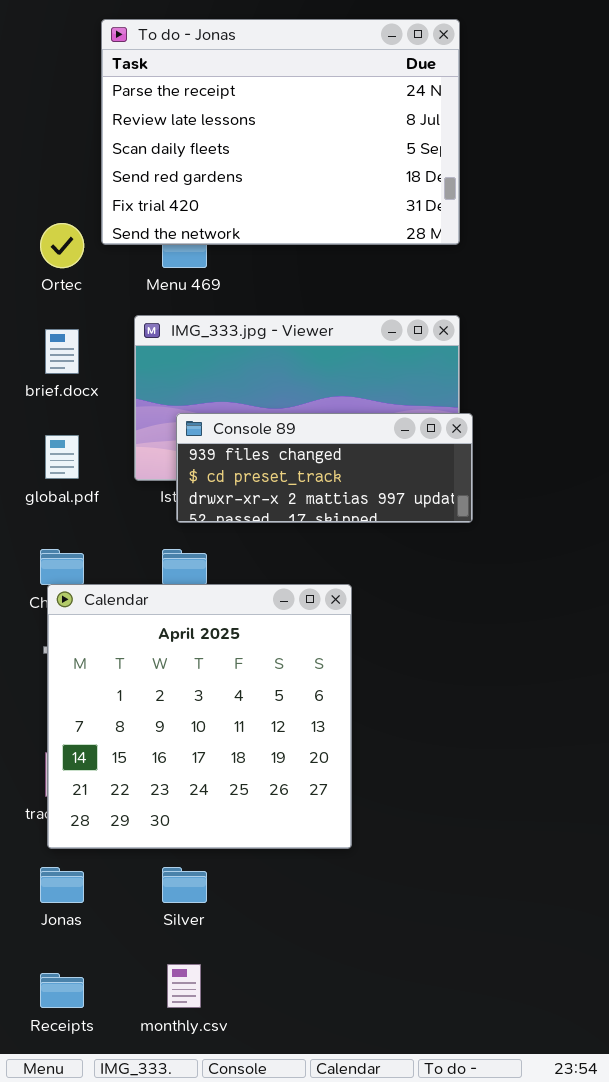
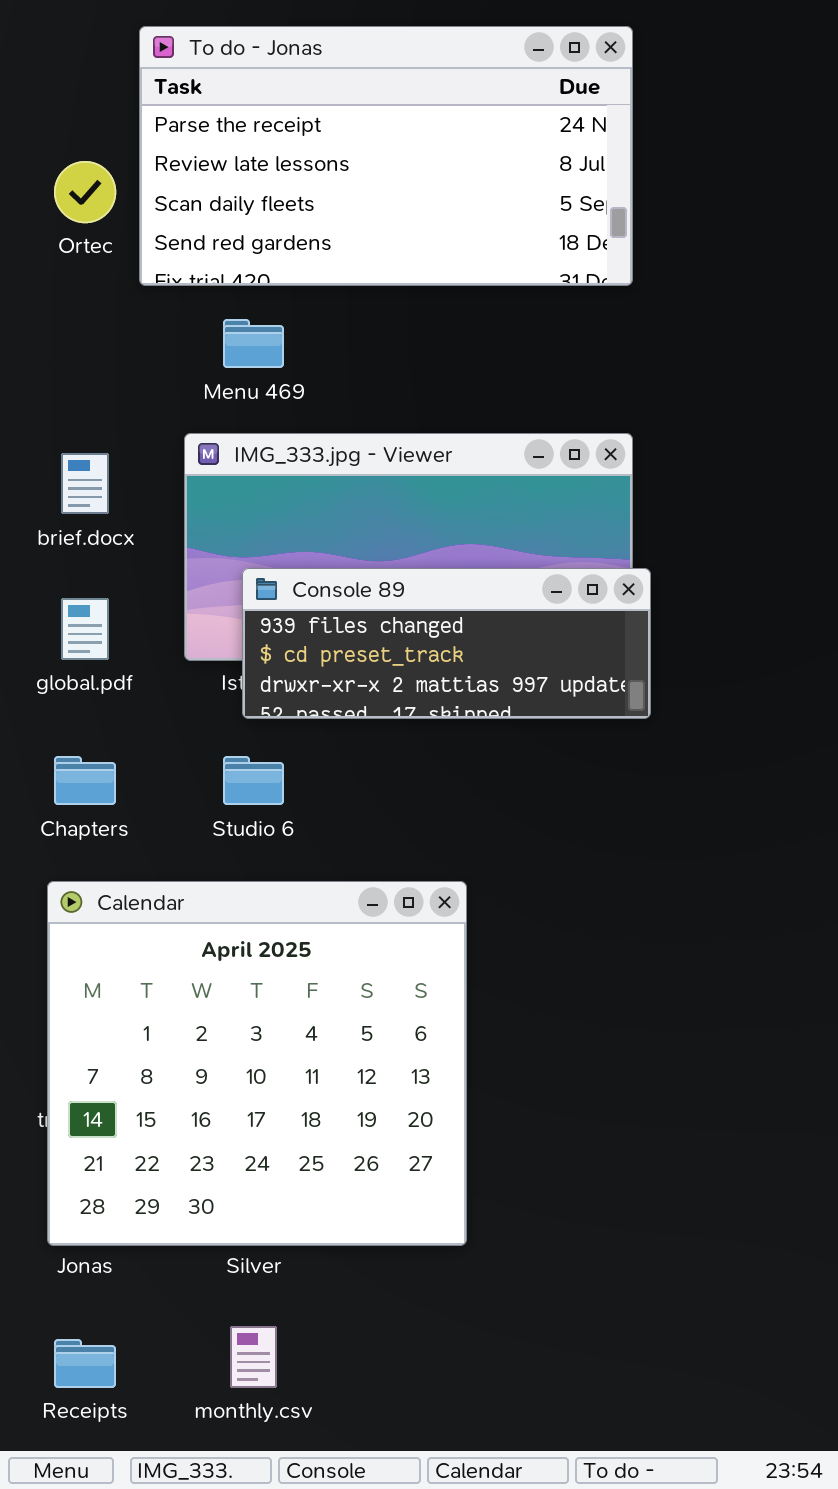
To do - Jonas: [101,19,460,245] -> [139,26,633,286], resized
Ortec: [40,223,84,268] -> [54,161,116,223], moved
Calendar: [47,584,352,849] -> [47,881,467,1246], moved

